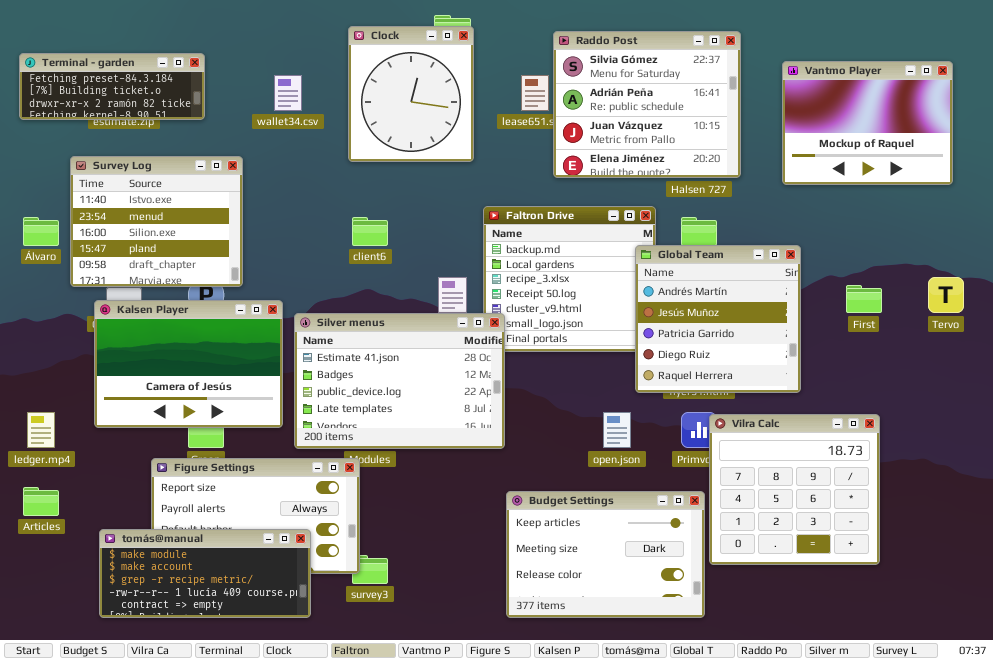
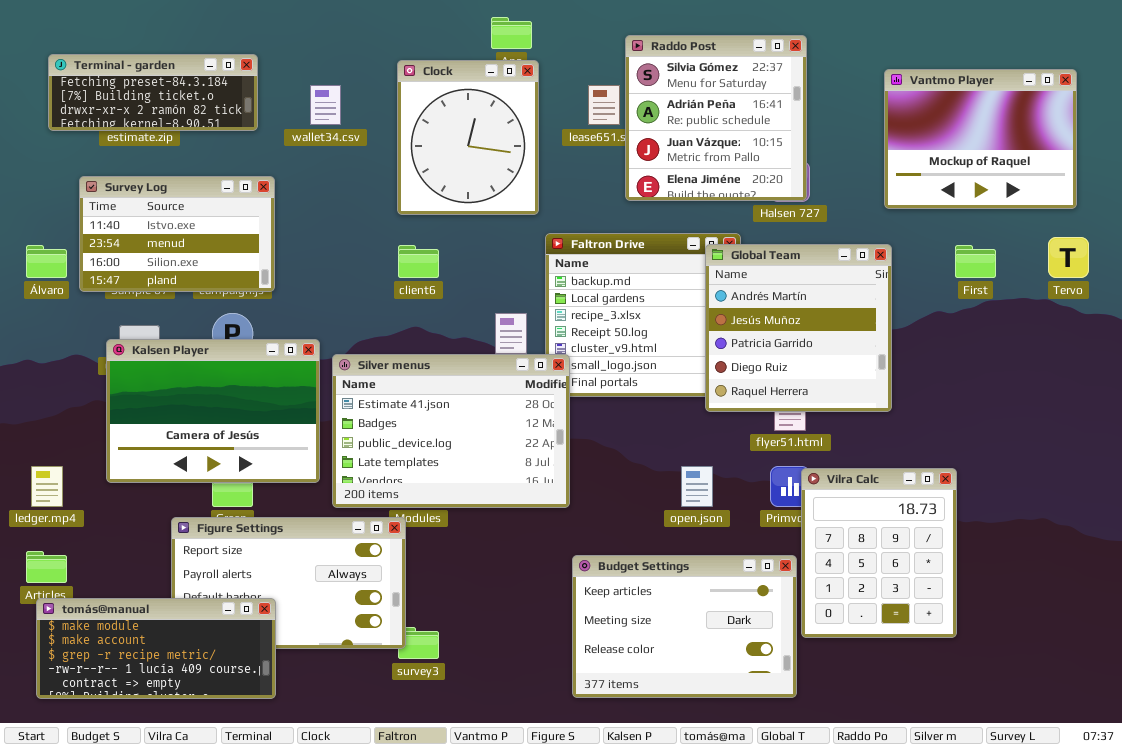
Clock: [348,26,474,162] -> [397,60,539,215], moved
Raddo Post: [553,31,741,178] -> [625,35,807,201], resized
Terminal - garden: [19,53,205,120] -> [48,54,258,131], moved
Survey Log: [70,156,243,287] -> [79,176,275,292], resized
Global Team: [635,245,801,393] -> [705,244,892,412], moved
Tervo: [928,277,964,313] -> [1048,237,1089,278], moved
First: [846,285,882,313] -> [955,245,996,278], moved
Vilra Calc: [709,414,880,565] -> [801,468,957,638], resized
tomás@manual: [99,529,311,618] -> [36,598,276,699], moved

